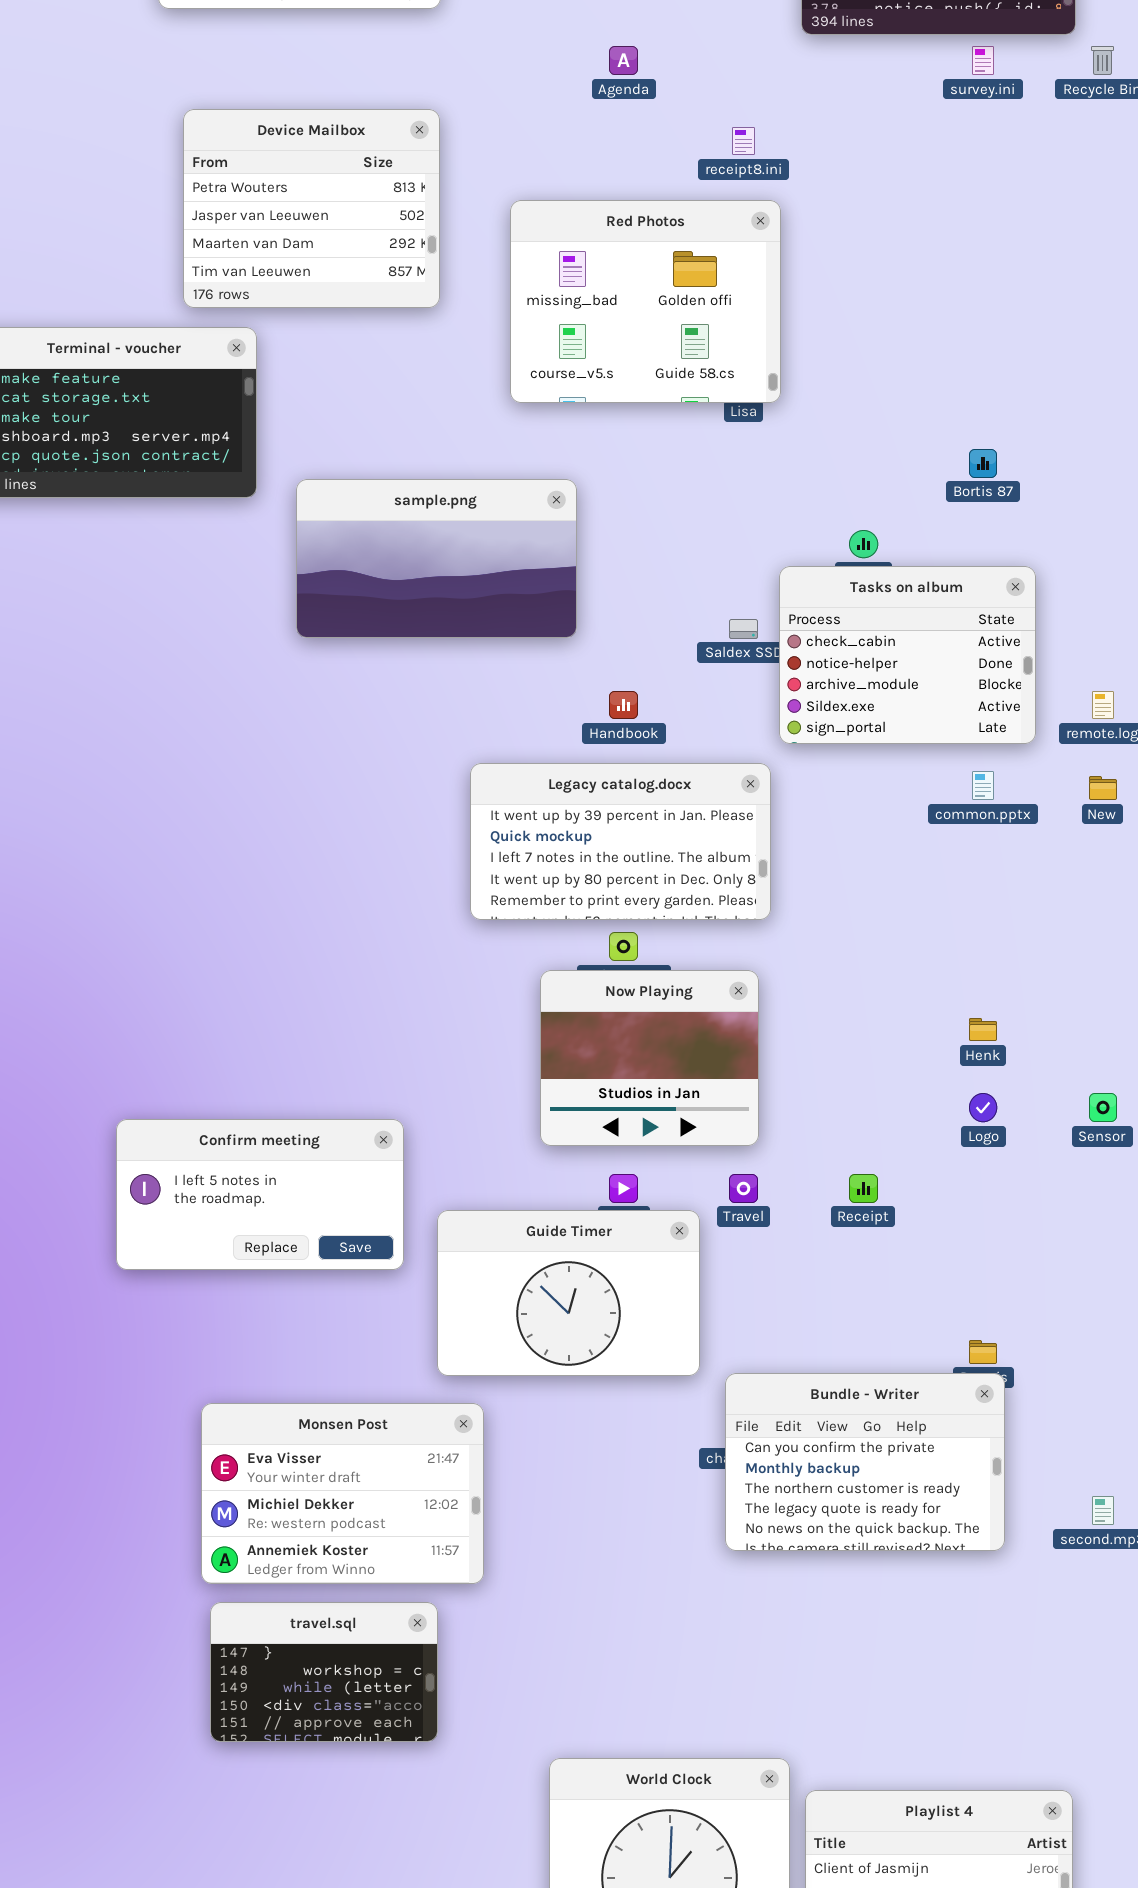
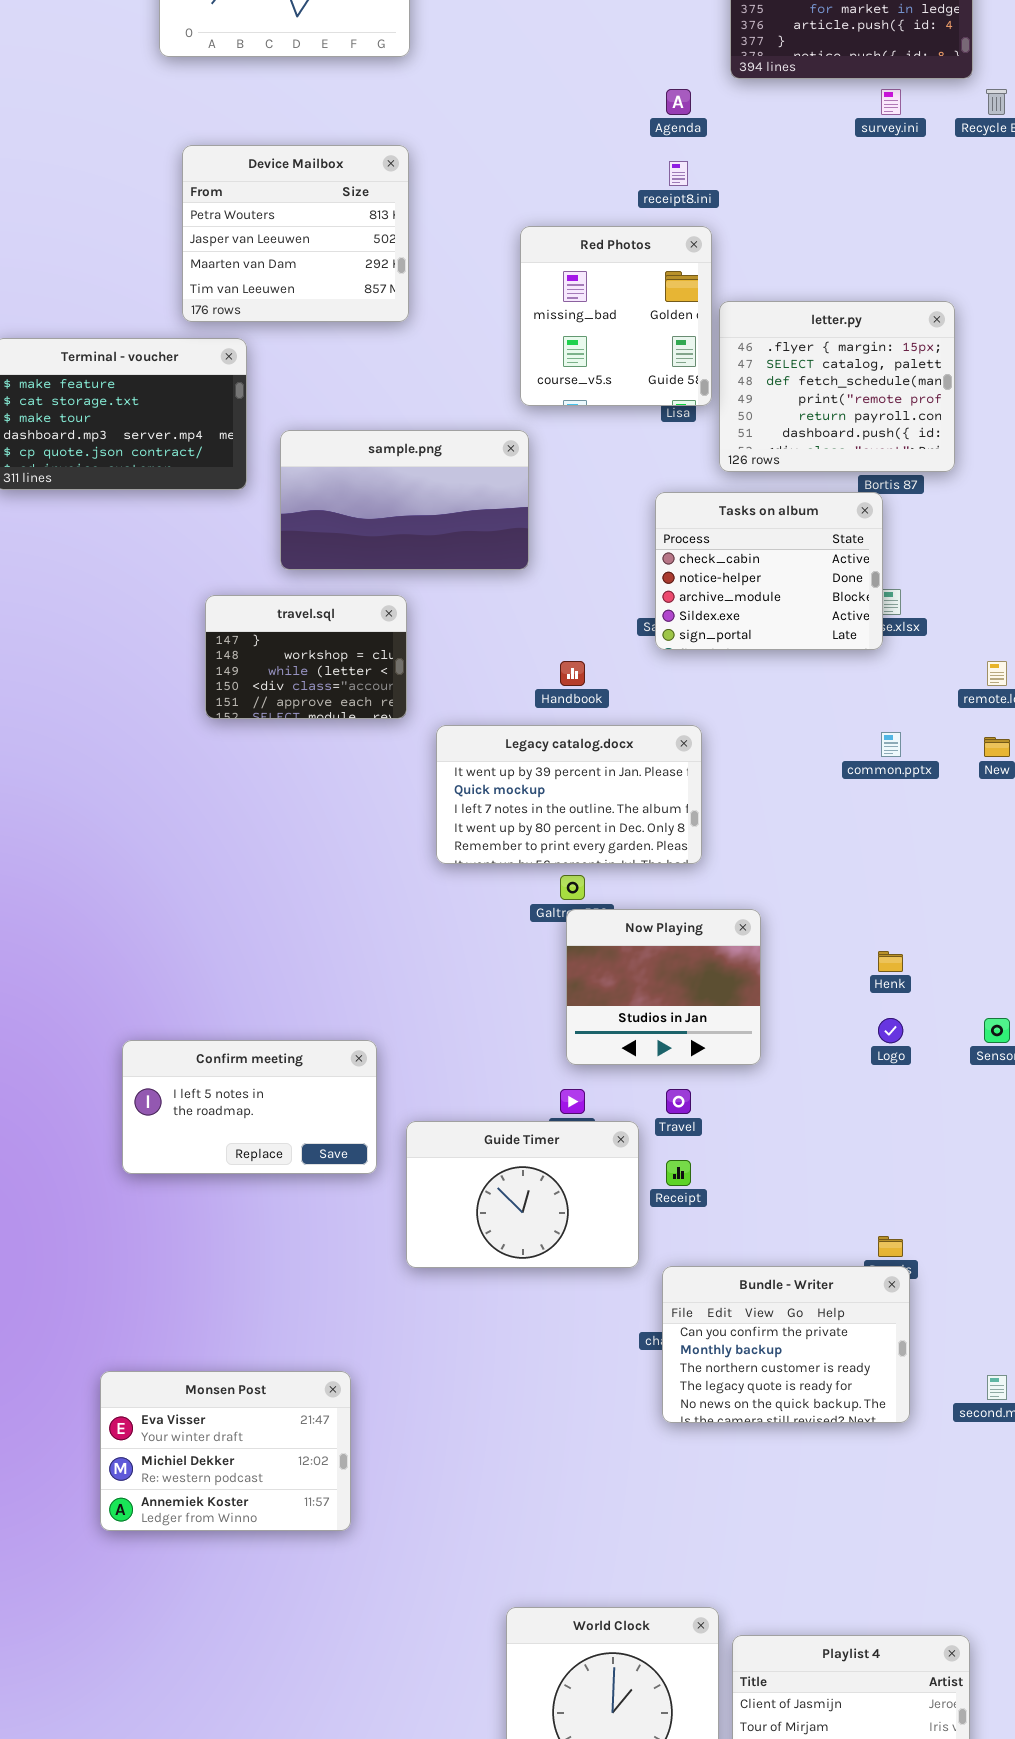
Agenda: [609,46,638,75] -> [666,89,691,115], moved
Red Photos: [510,200,781,403] -> [520,226,712,406], resized
letter.py: none -> [719,301,955,472], opened
sample.png: [296,479,577,638] -> [280,430,529,570], moved
Tasks on album: [779,566,1036,744] -> [655,492,883,650], moved
Now Playing: [540,970,759,1146] -> [566,909,761,1065], moved
Receipt: [849,1174,878,1203] -> [666,1160,691,1186], moved
Monsen Post: [201,1403,484,1584] -> [100,1371,351,1531], moved
travel.sql: [210,1602,438,1742] -> [205,595,407,719], moved

